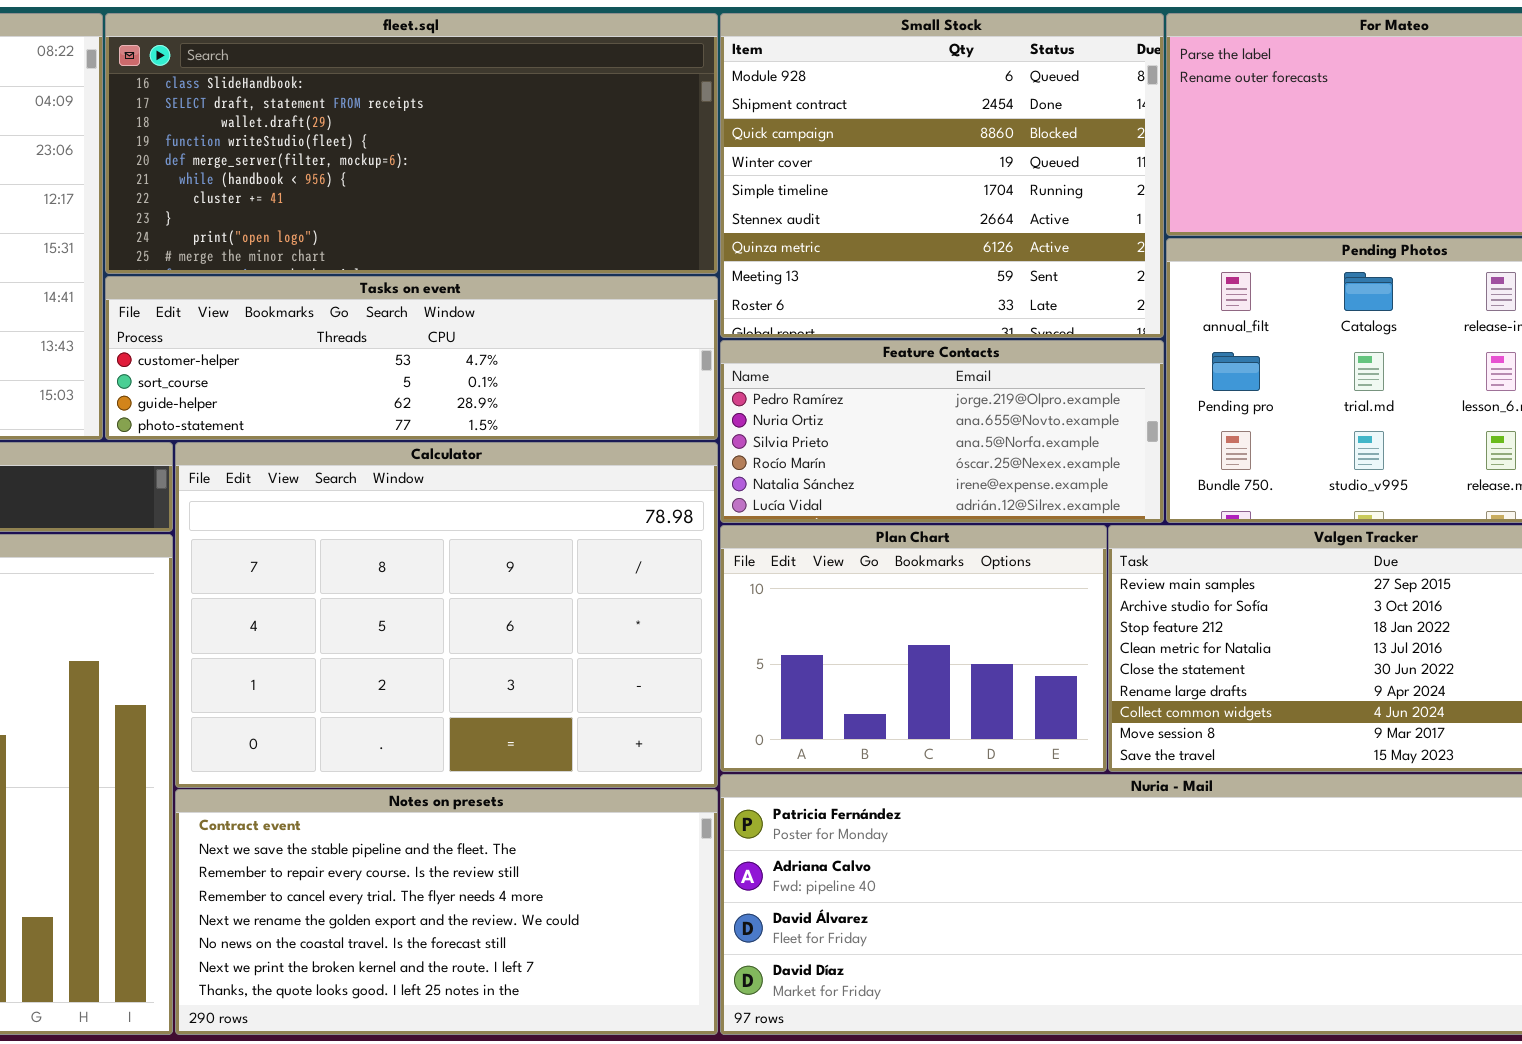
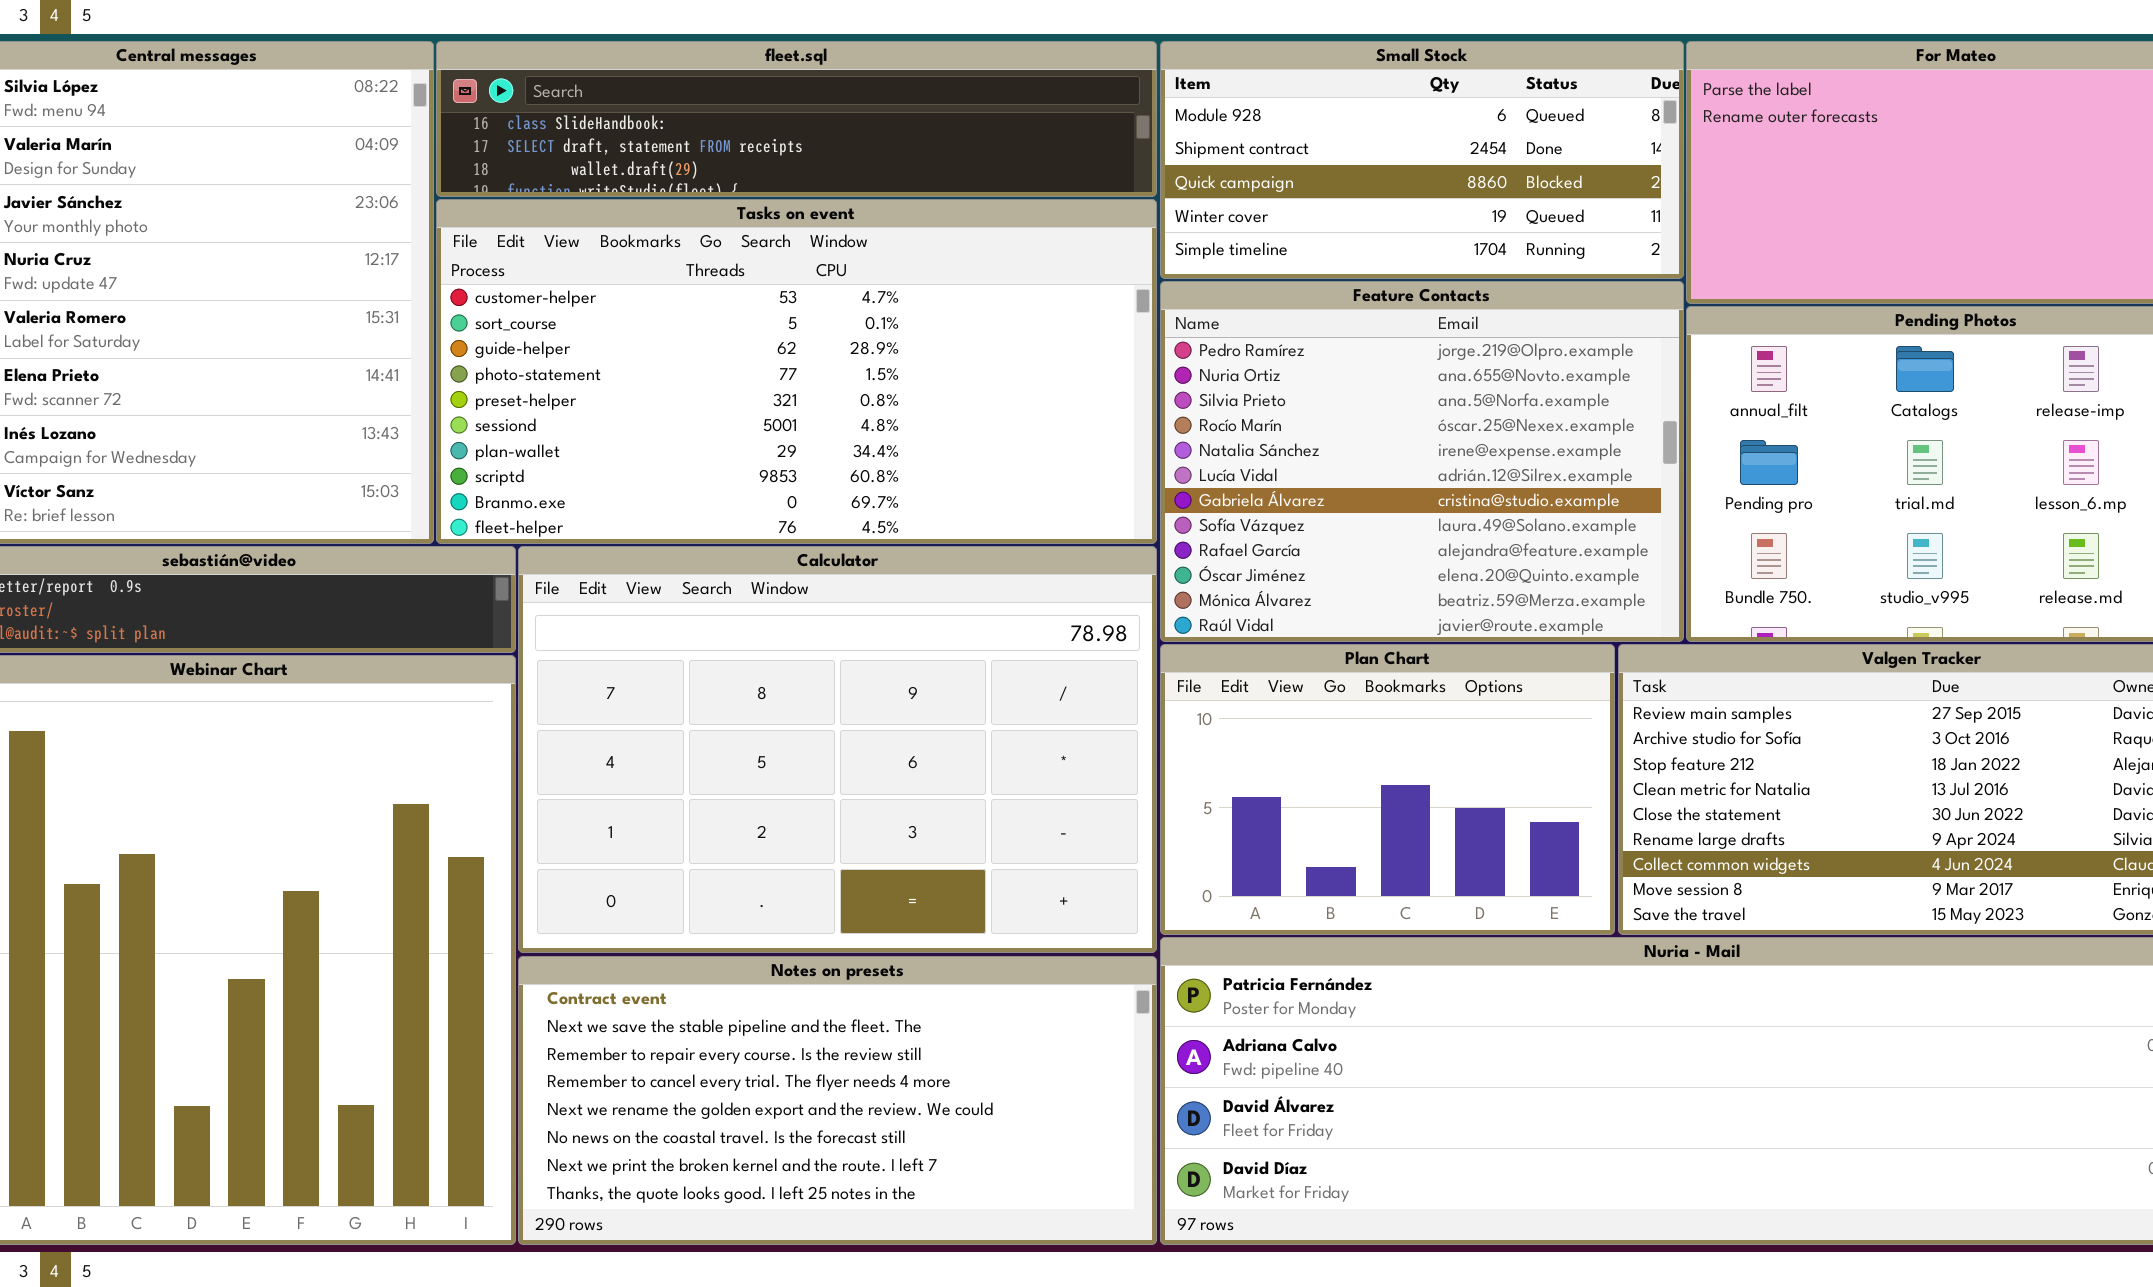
fleet.sql: [105,13,718,274] -> [436,41,1157,197], resized
Small Stock: [720,13,1164,338] -> [1160,41,1684,279], resized
Tasks on event: [105,276,718,440] -> [436,199,1157,544], resized
Feature Contacts: [720,340,1164,523] -> [1160,281,1684,642], resized

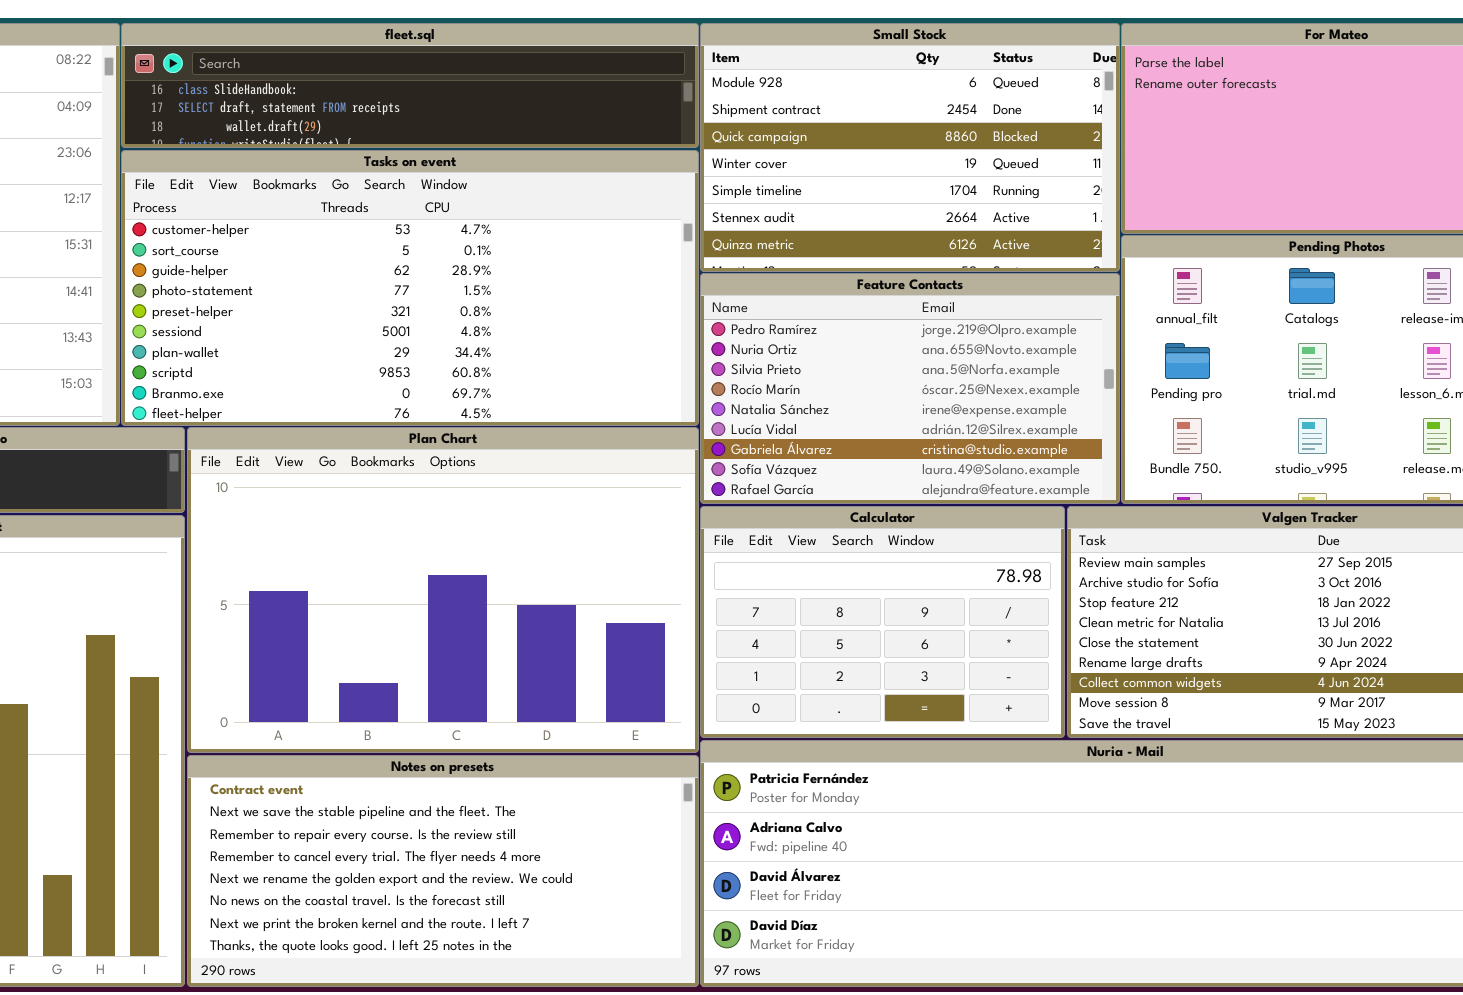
Small Stock: [1160,41,1684,279] -> [700,23,1120,272], resized
Feature Contacts: [1160,281,1684,642] -> [700,273,1120,504], resized
Calculator: [518,546,1157,953] -> [700,506,1065,738], moved, resized
Plan Chart: [1160,644,1615,935] -> [187,427,699,753], moved, resized

